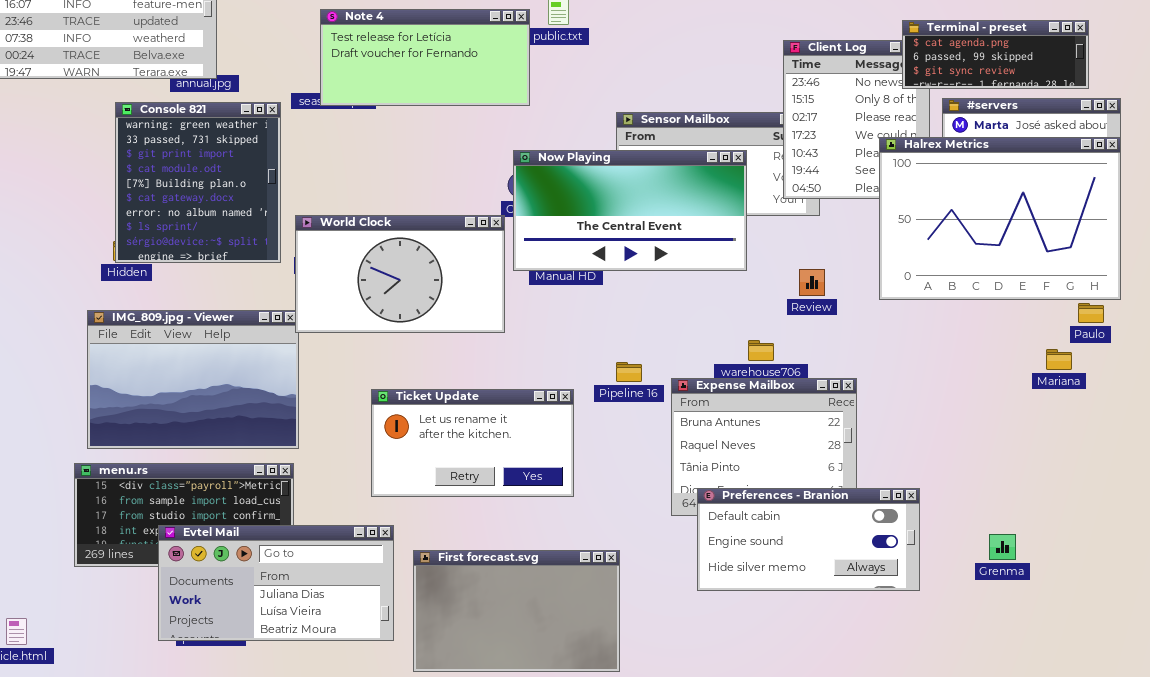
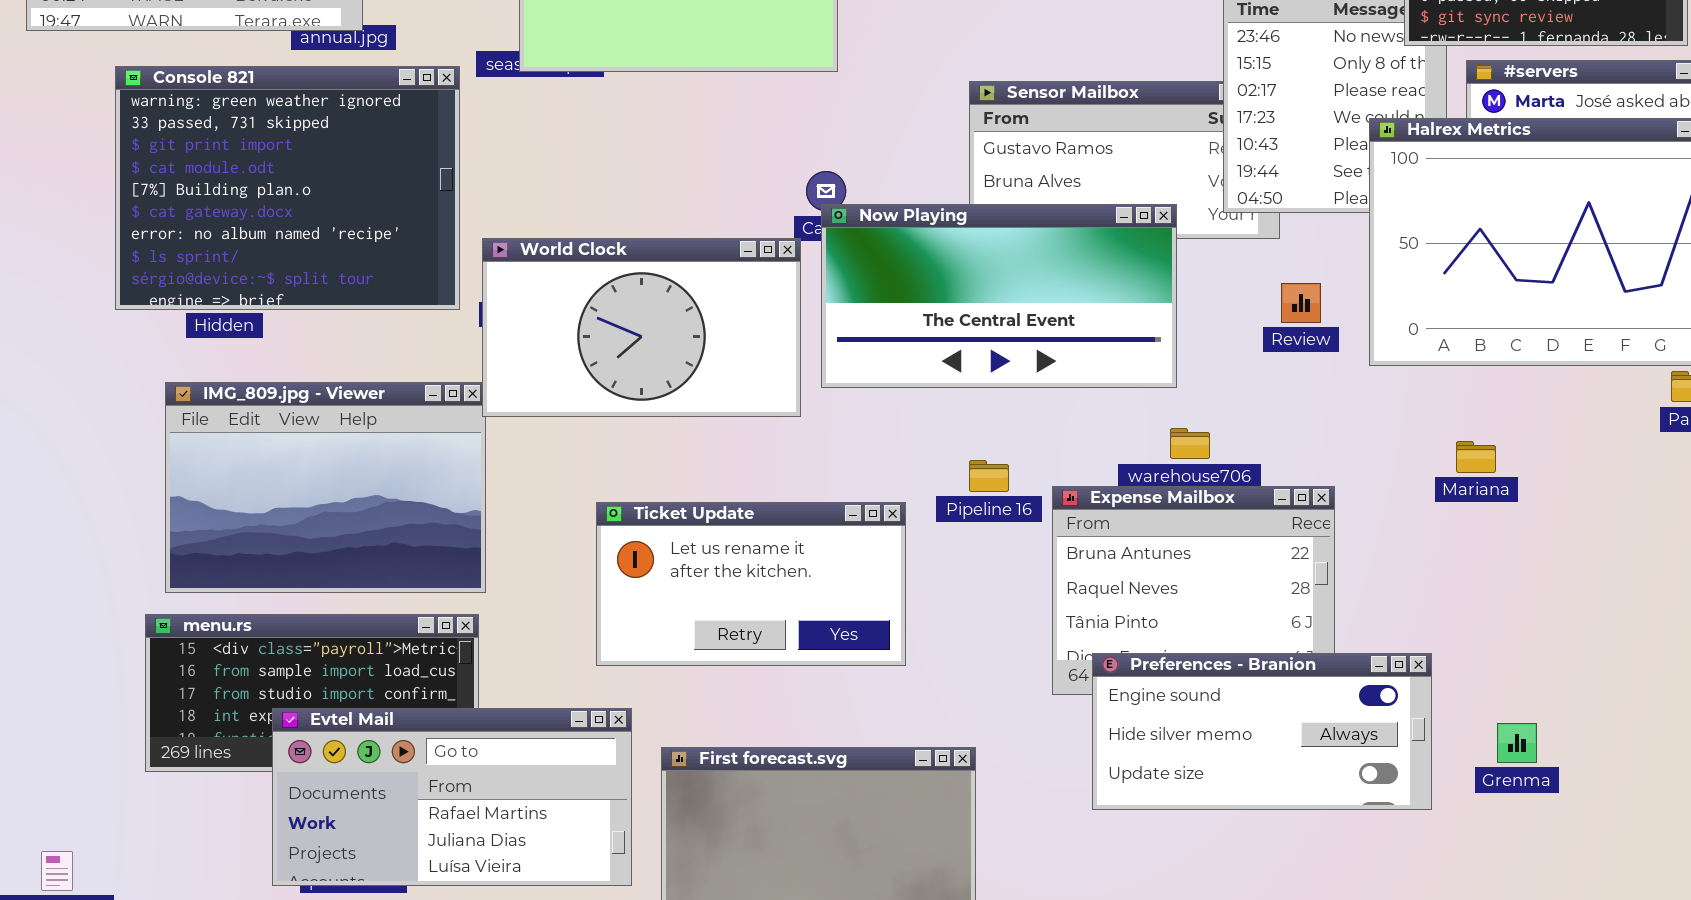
Console 821: [115,102,281,263] -> [115,66,460,310], resized
Now Playing: [513,150,747,271] -> [821,204,1177,388], moved
Review: [799,269,825,296] -> [1281,283,1321,323], moved
Mariana: [1046,349,1072,370] -> [1456,441,1496,473], moved
Preferences - Branion: [697,488,920,591] -> [1092,653,1432,810], scrolled down 1 row
Evtel Mail: [158,525,394,641] -> [272,708,632,886], scrolled up 1 row
Grenma: [989,534,1016,560] -> [1497,723,1537,763], moved

